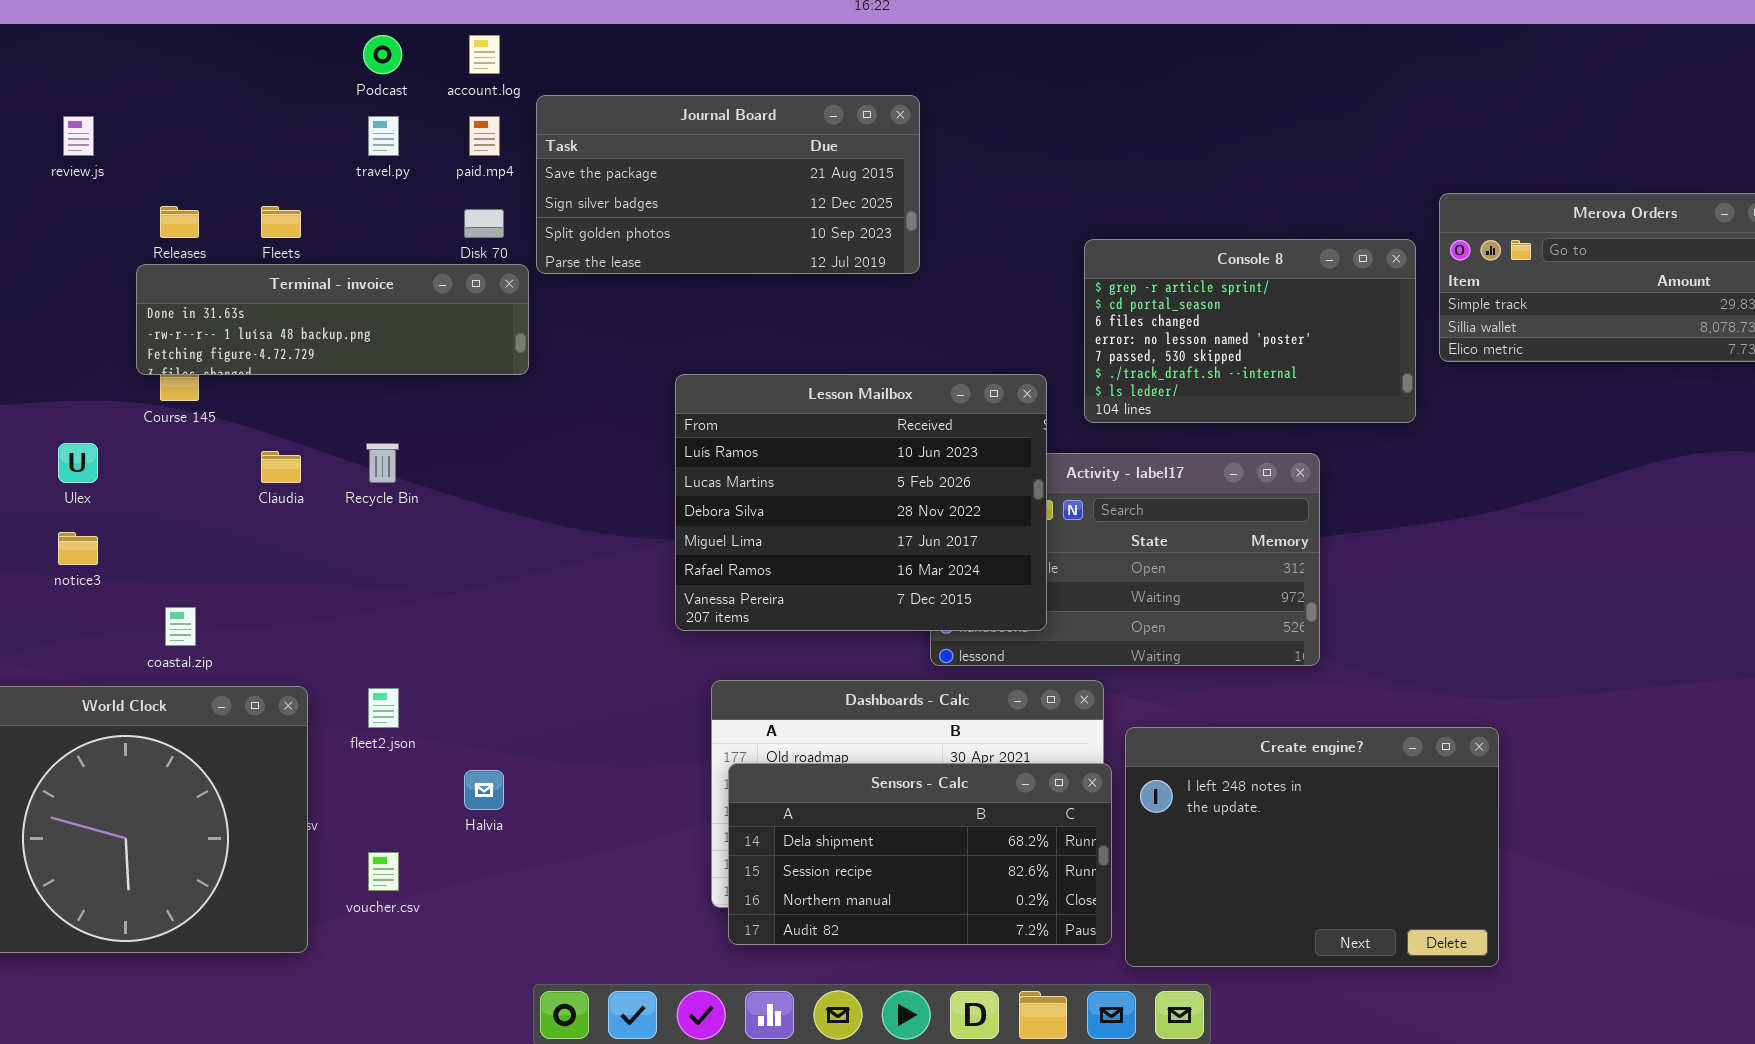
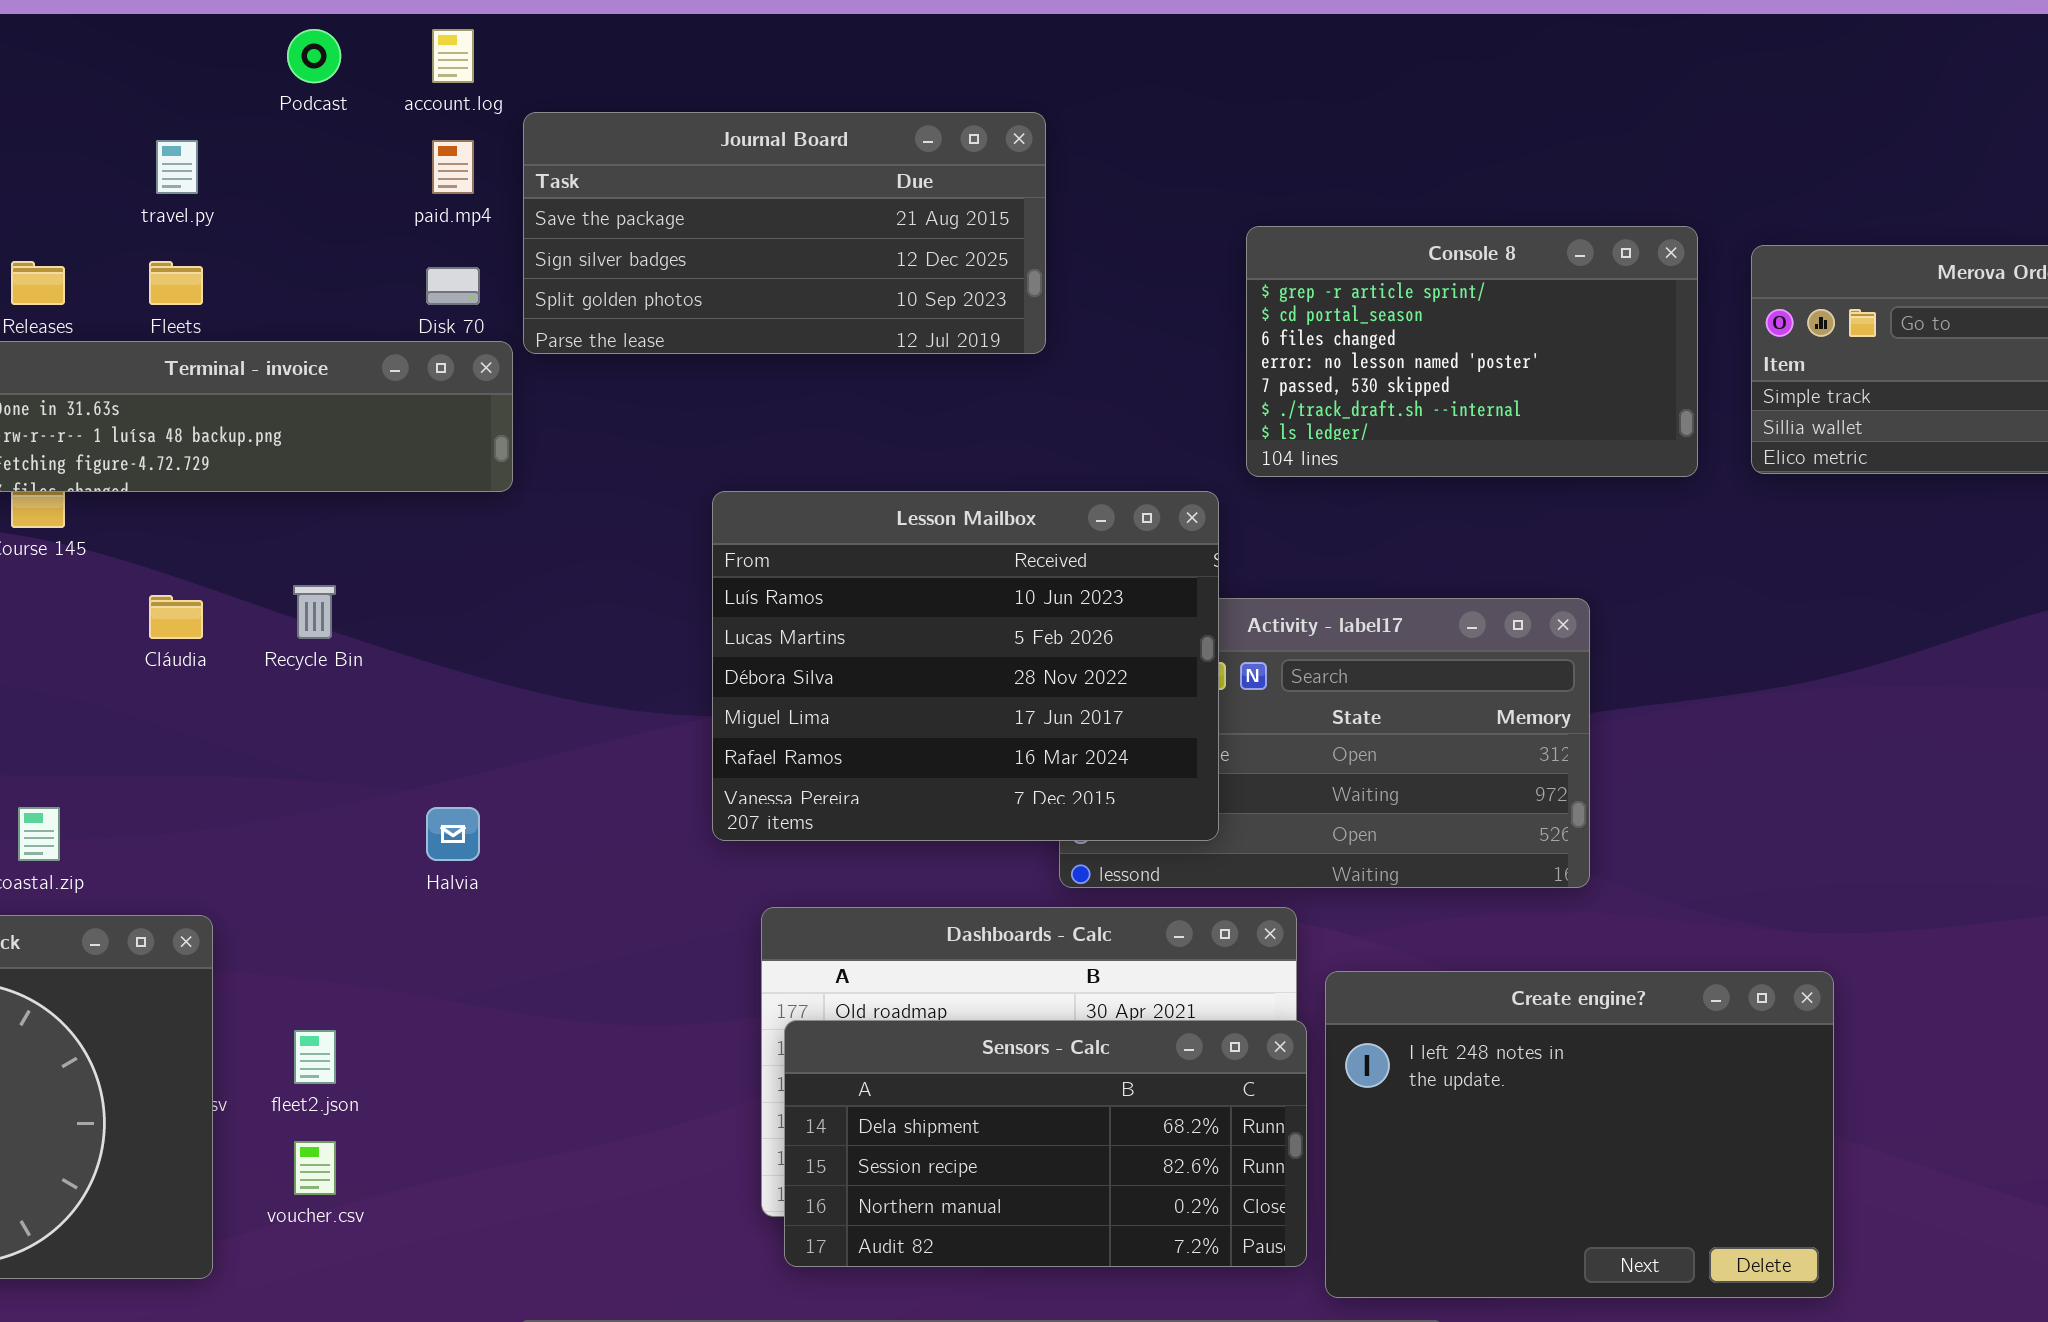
travel.py: [368,116,399,156] -> [156,140,198,194], moved
Console 8: [1084,239,1416,423] -> [1246,226,1698,477], moved
fleet2.json: [368,688,399,728] -> [294,1030,336,1084], moved
Halvia: [464,770,504,810] -> [426,807,480,861], moved

